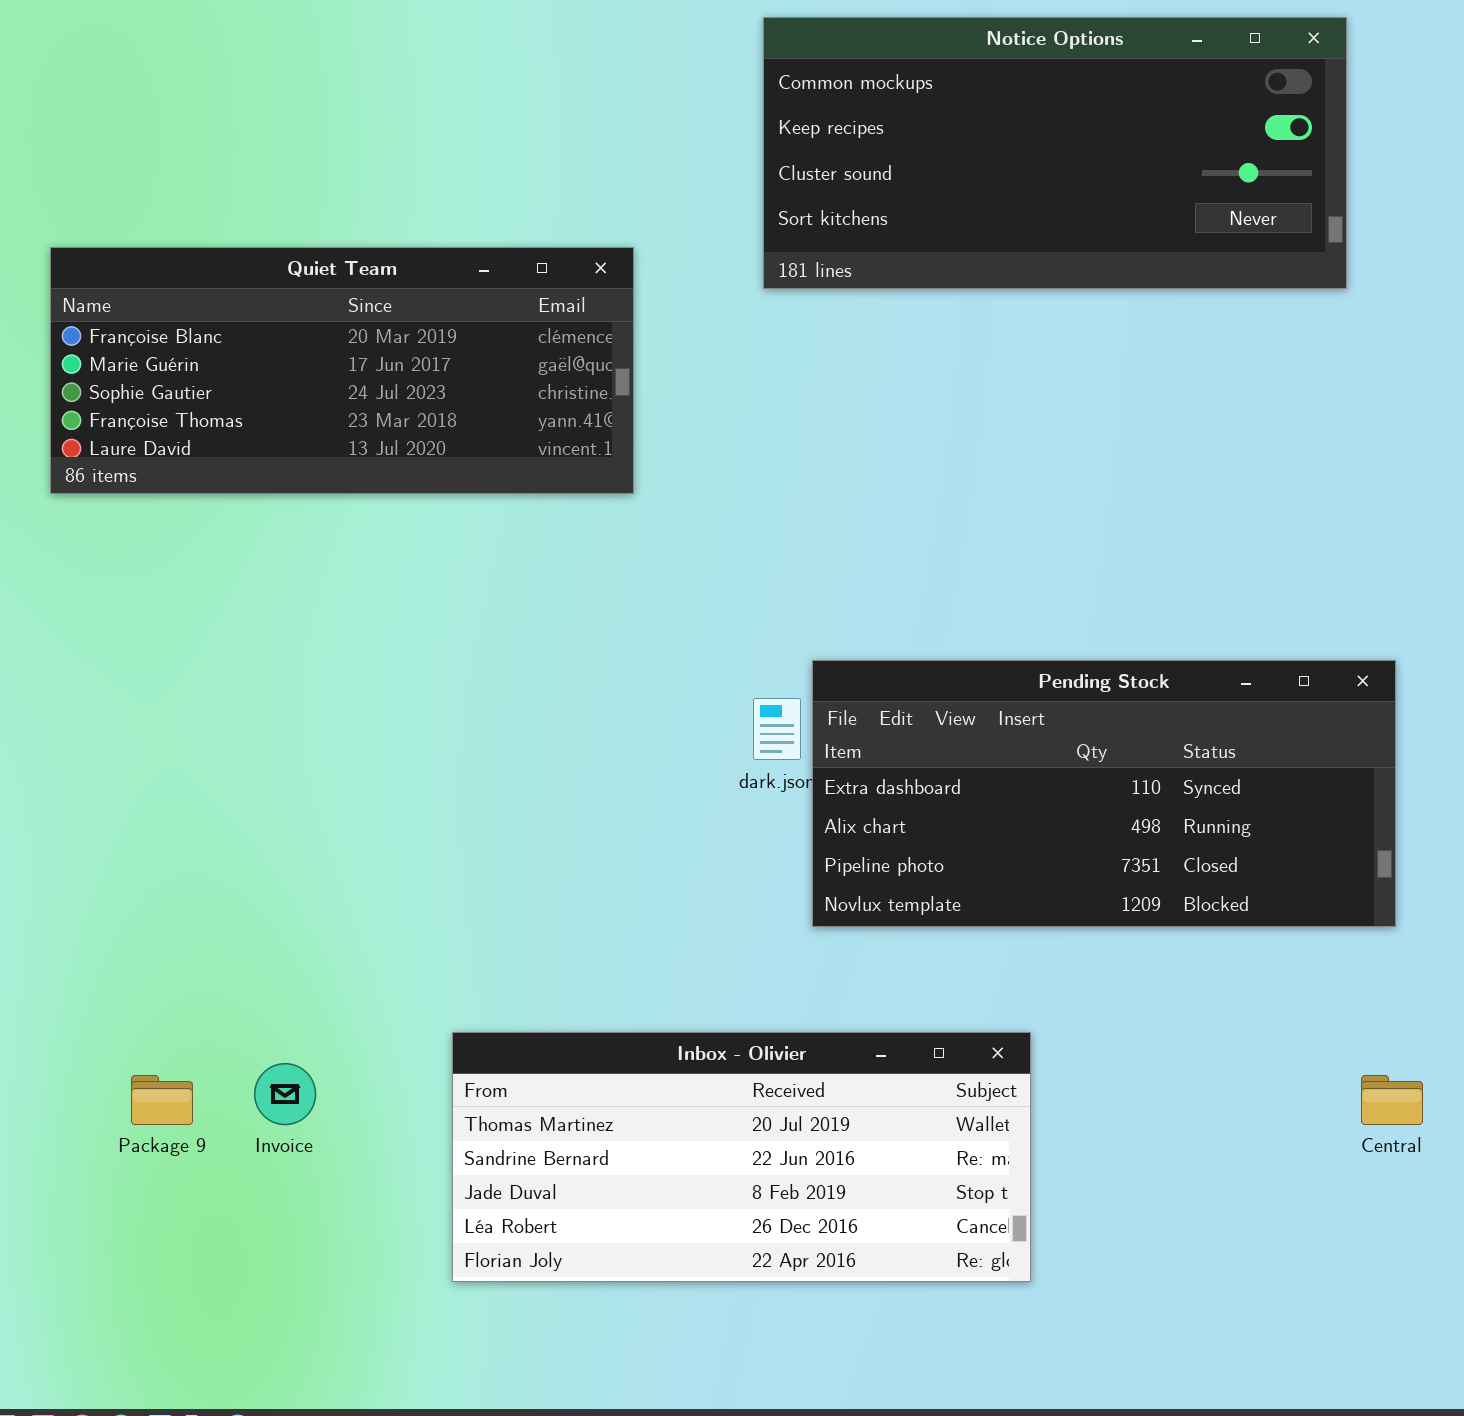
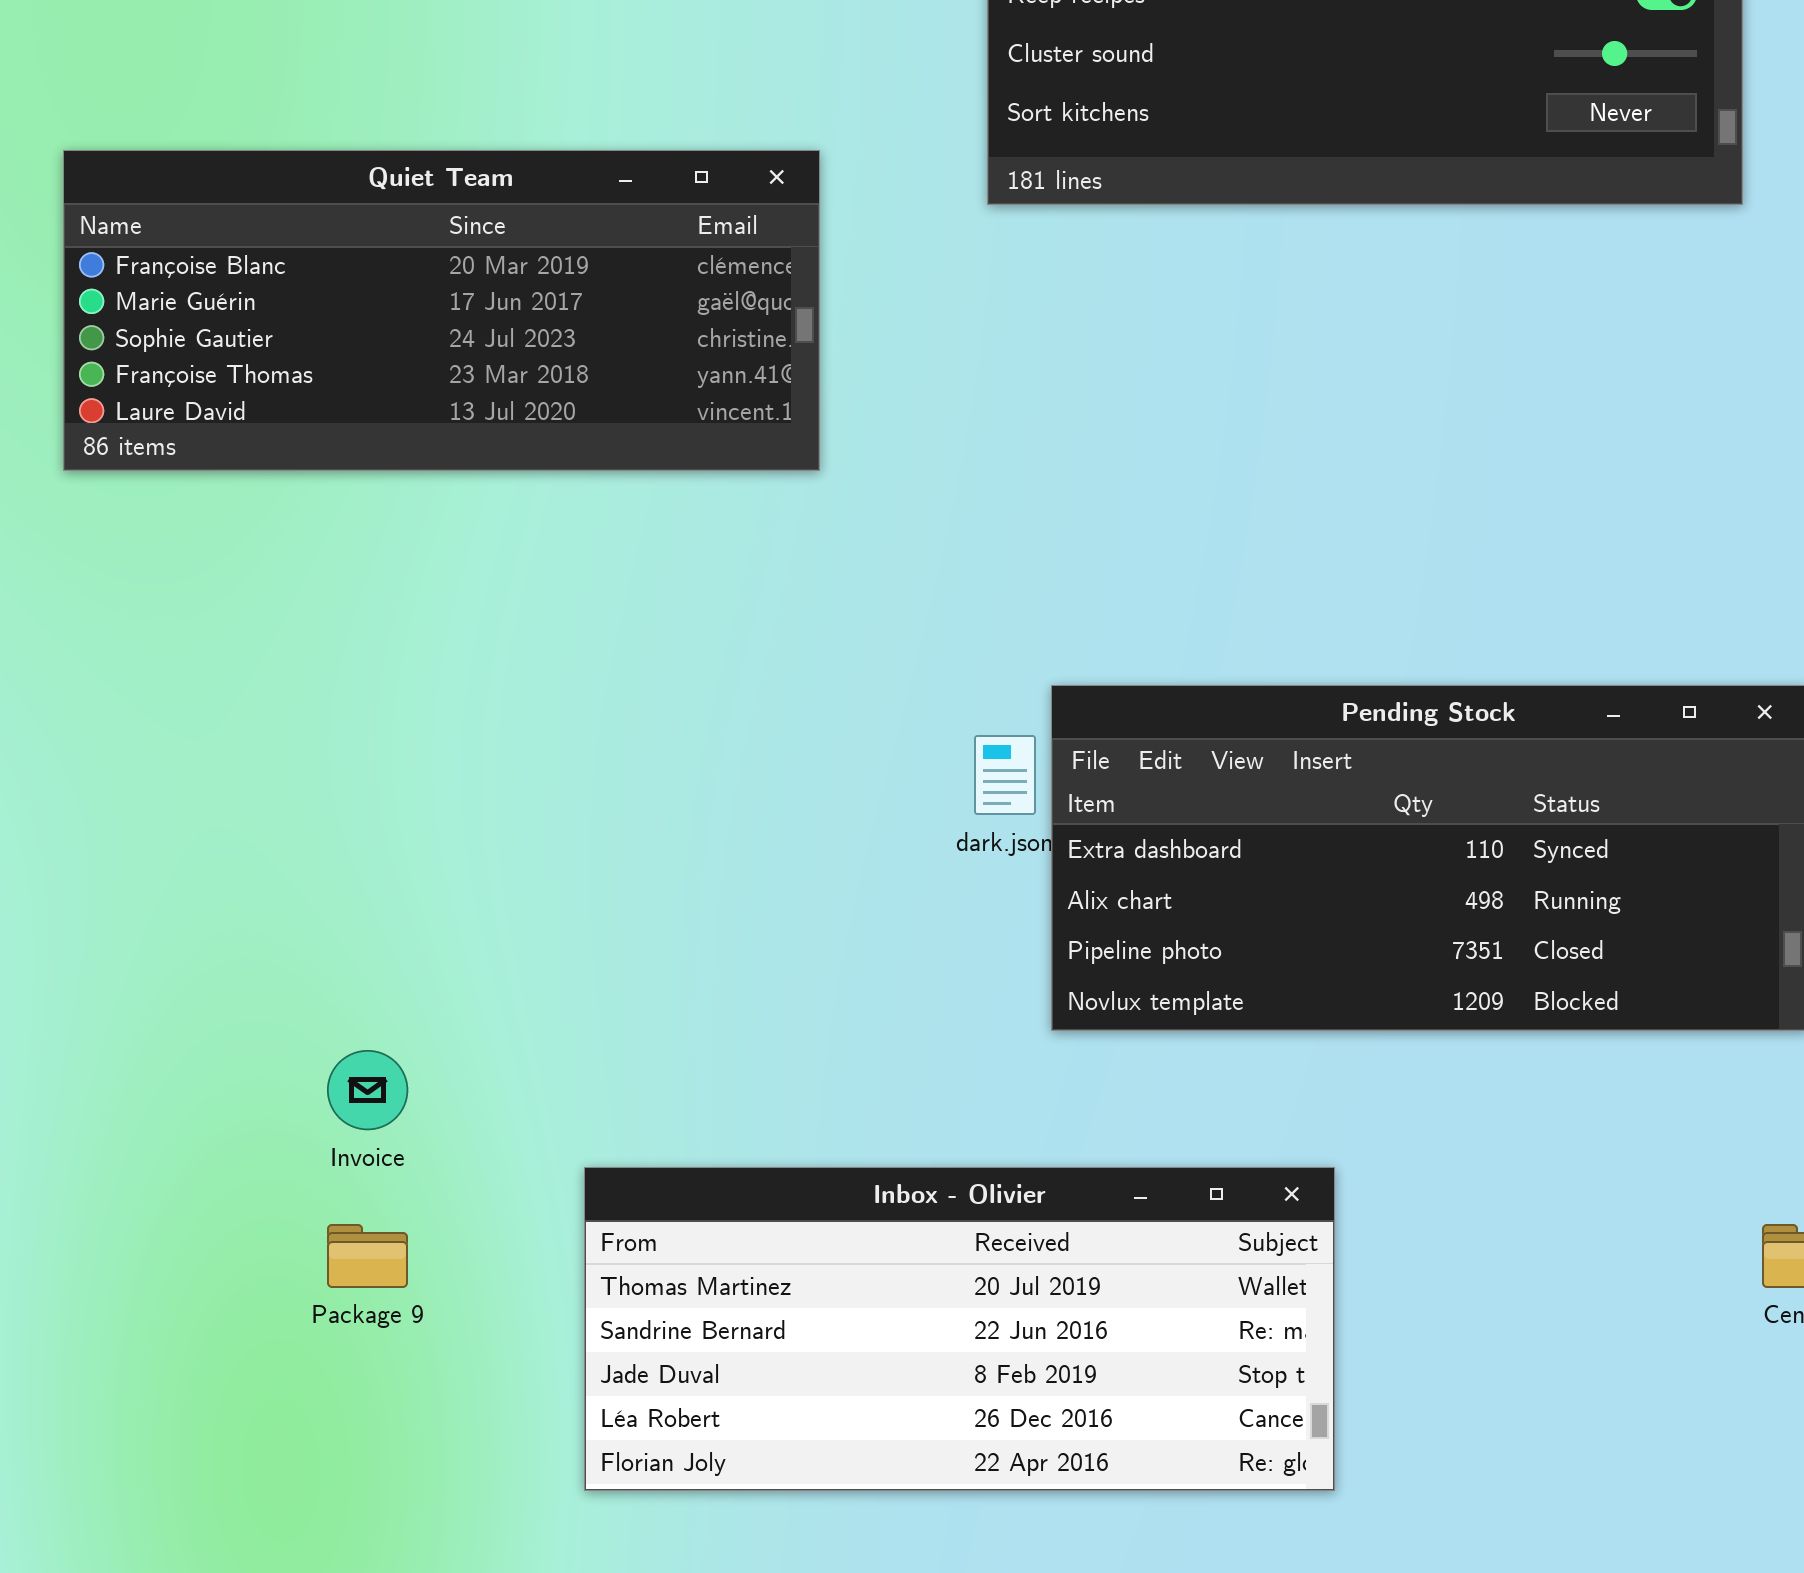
Invoice: [254,1063,316,1125] -> [327,1050,408,1130], moved
Package 9: [131,1075,193,1125] -> [327,1224,408,1288], moved

